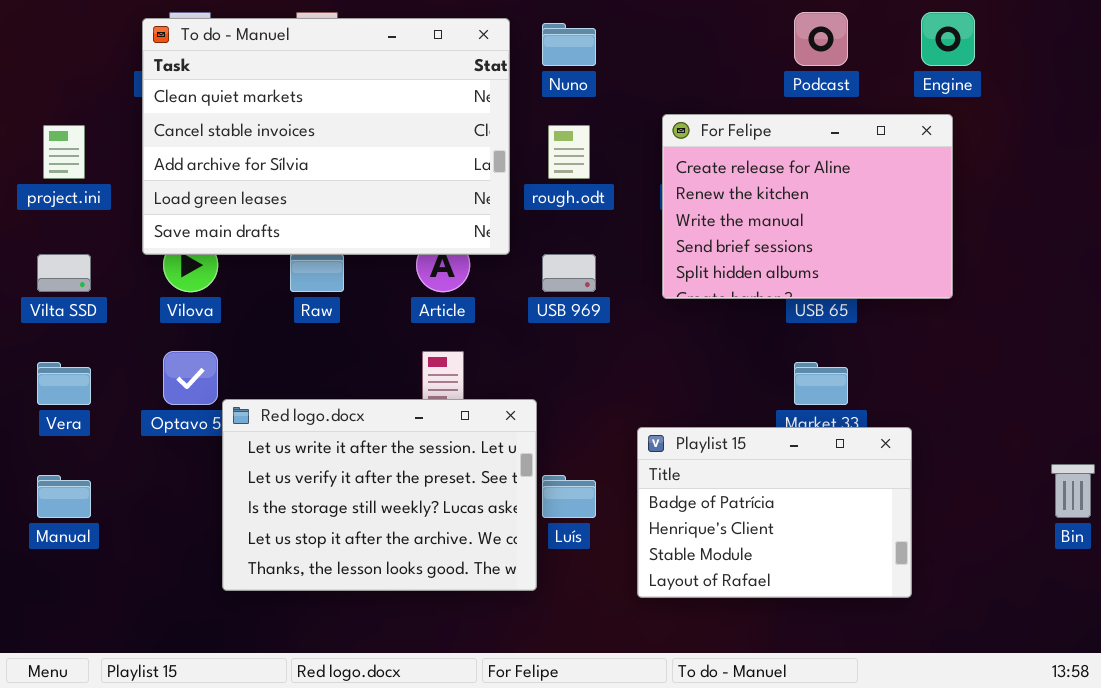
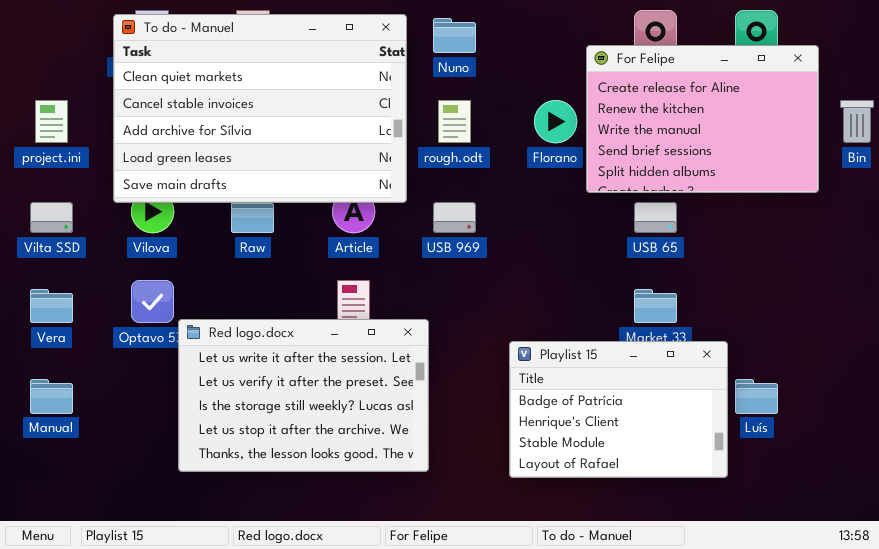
For Felipe: [662,114,953,299] -> [586,45,819,193], moved
Bin: [1051,464,1095,518] -> [840,100,874,143], moved
Luís: [542,475,596,518] -> [735,379,778,414], moved

